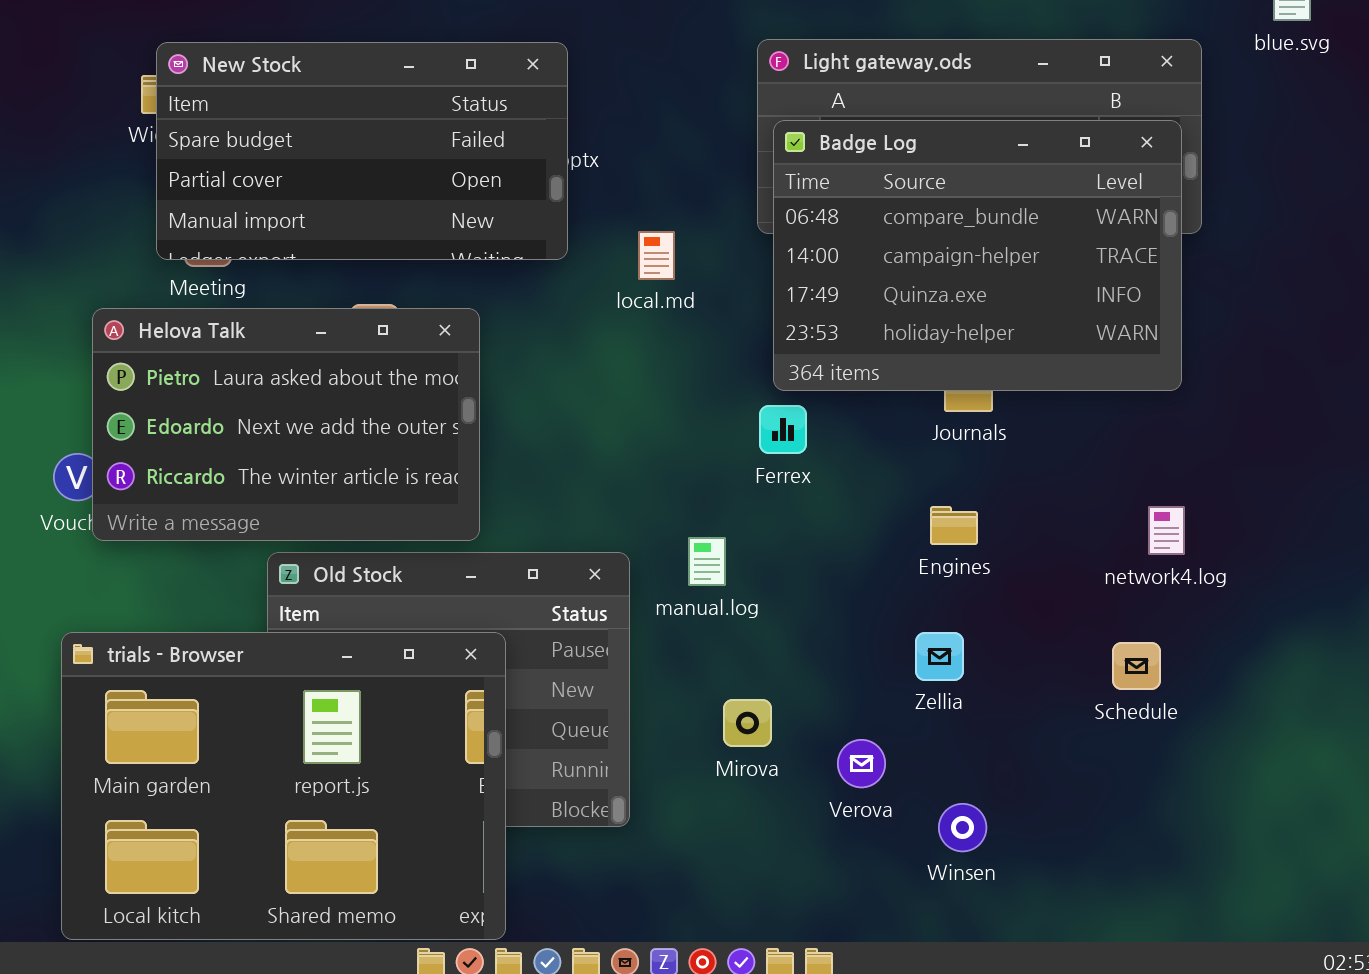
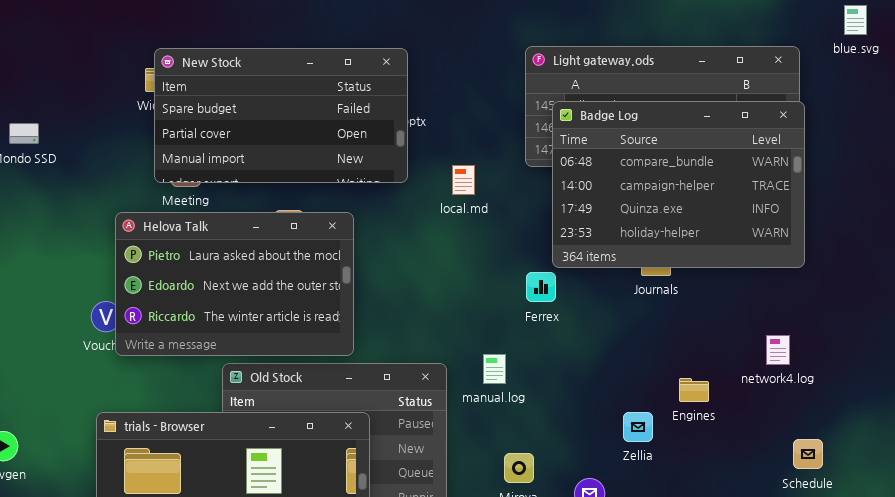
Badge Log: [773,120,1182,391] -> [552,101,805,268], moved
Engines: [930,506,978,545] -> [679,378,709,402], moved
Schedule: [1112,642,1161,690] -> [793,439,823,469], moved

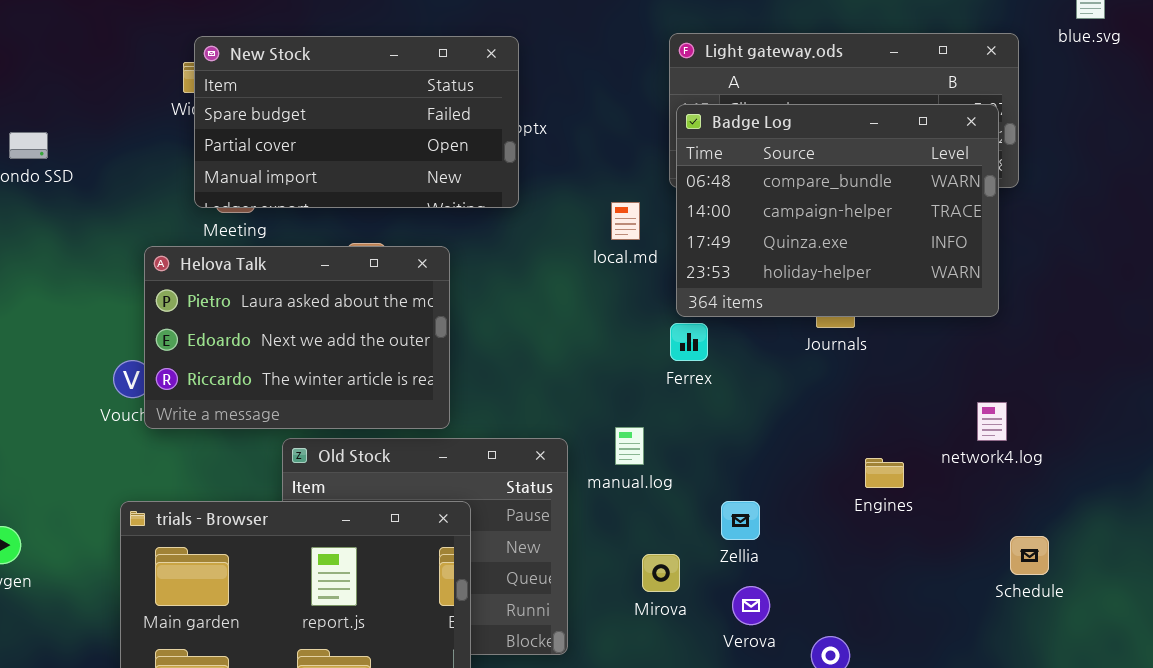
Badge Log: [552,101,805,268] -> [676,104,999,317], moved
local.md: [452,165,475,195] -> [611,202,640,240], moved
Zellia: [623,412,653,442] -> [721,501,760,540], moved

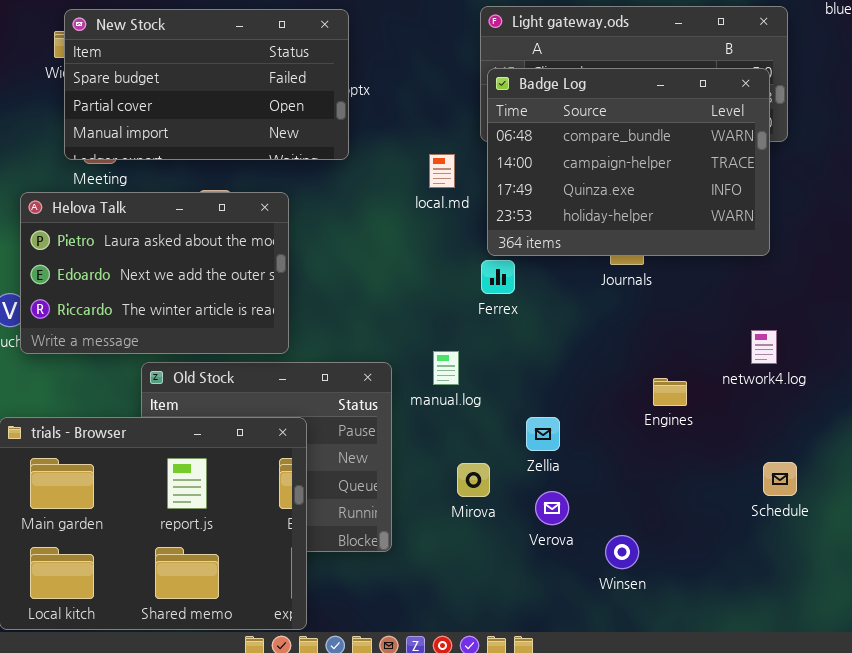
Schedule: [1010,536,1049,575] -> [763,462,797,496], moved

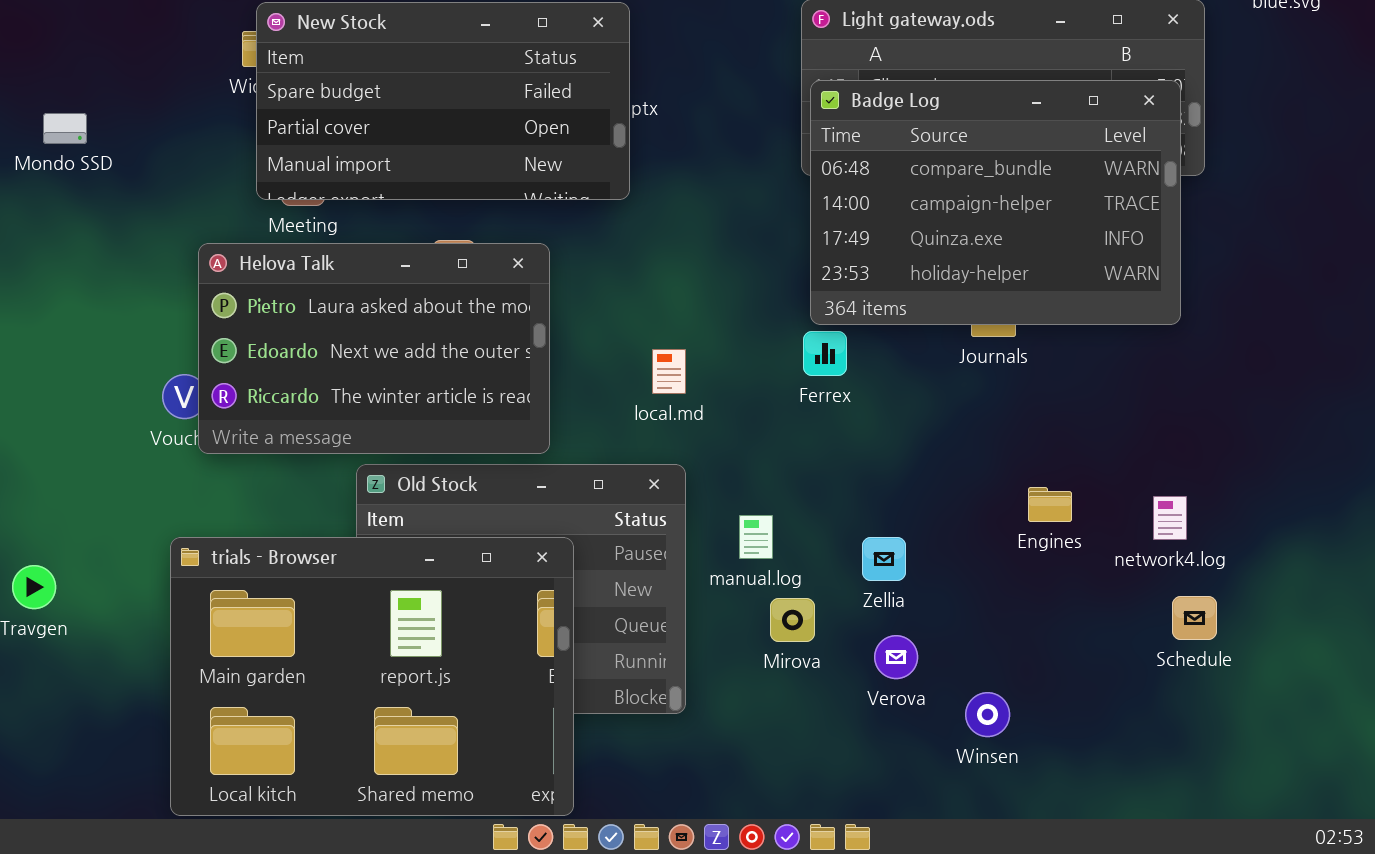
local.md: [429,154,455,188] -> [652,349,686,394], moved
network4.log: [751,330,777,364] -> [1153,496,1187,540], moved
manual.log: [433,351,459,385] -> [739,515,773,559], moved

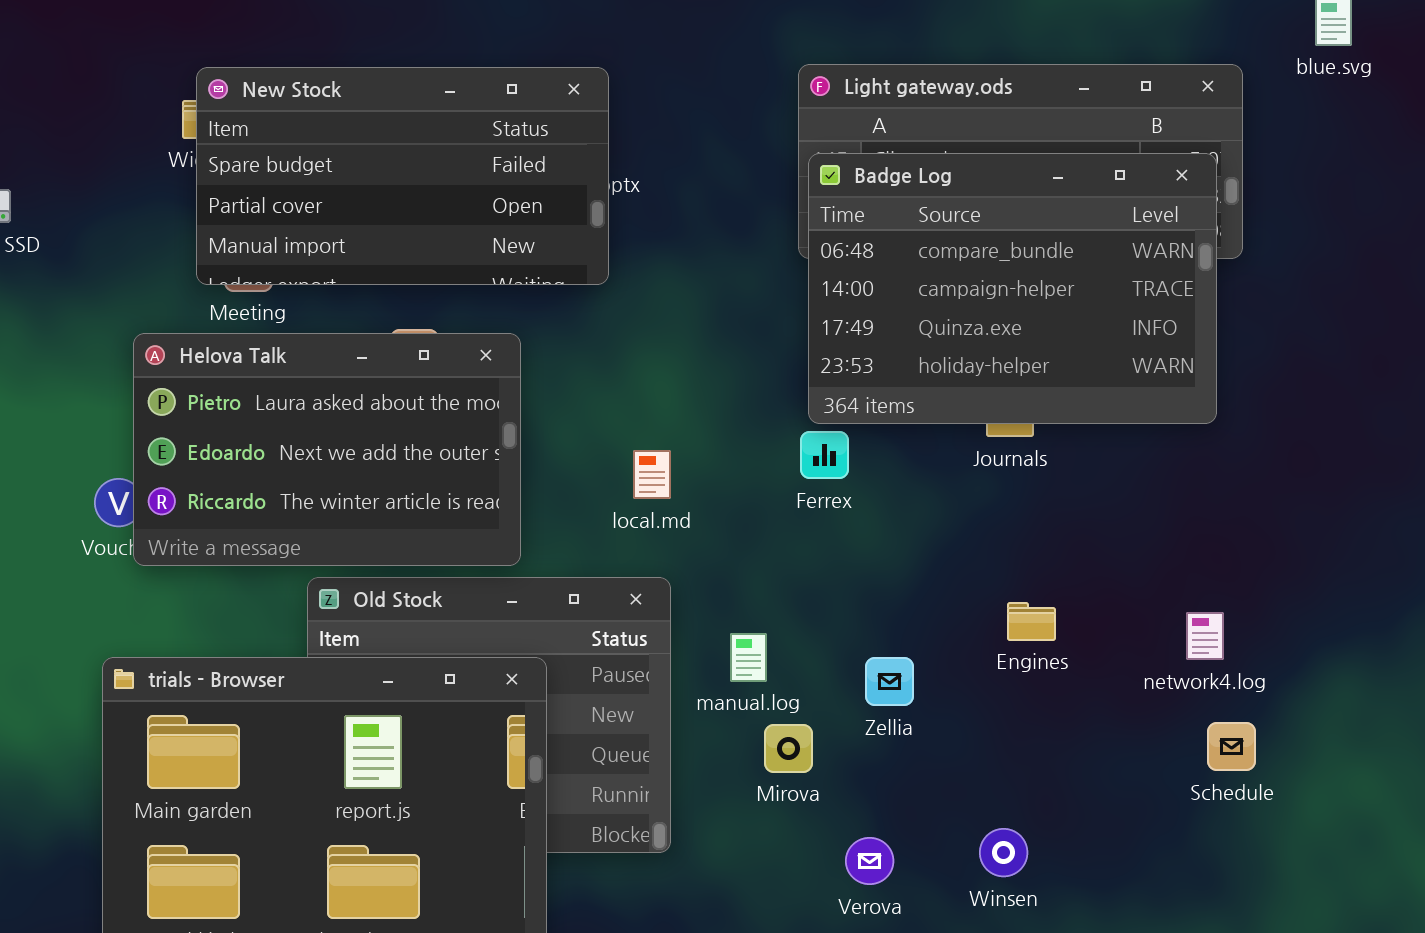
Engines: [1028,487,1072,522] -> [1007,602,1056,641], moved
Verova: [874,635,918,679] -> [845,837,894,885], moved

